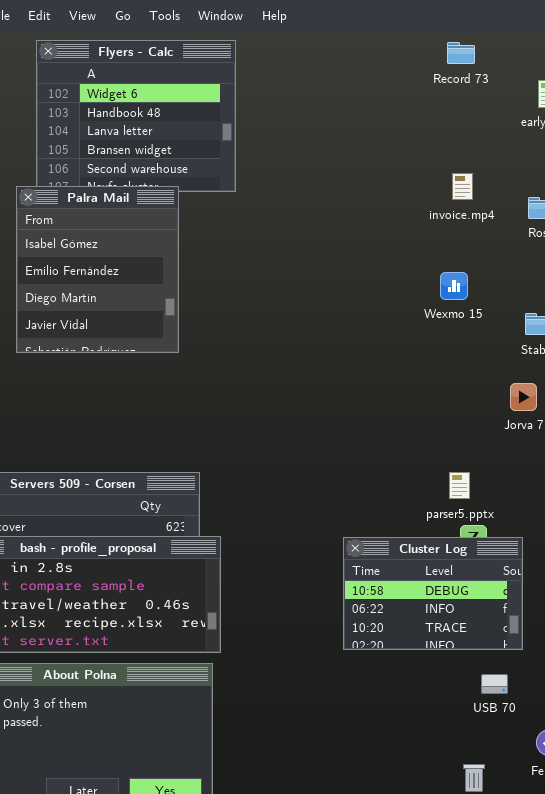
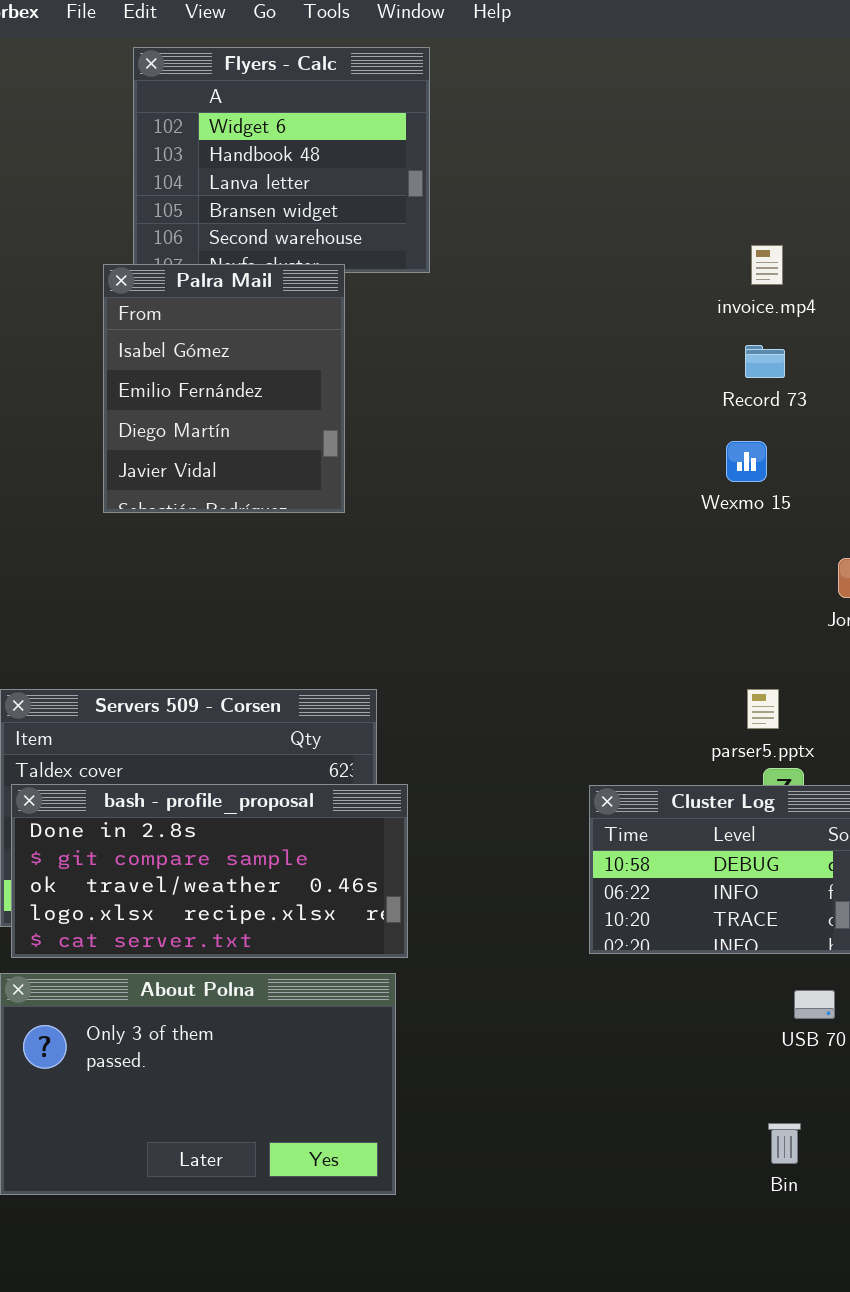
Record 73: [447,42,475,64] -> [745,345,785,378], moved
Wexmo 15: [440,272,468,300] -> [726,441,767,482], moved

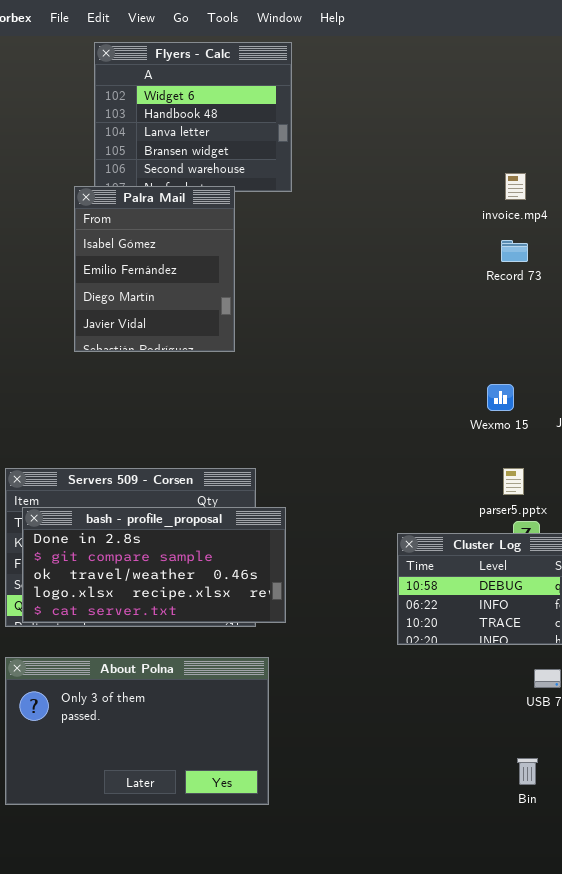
Wexmo 15: [726,441,767,482] -> [487,384,514,411], moved
bash - profile_proposal: [11,784,408,958] -> [22,507,286,623], moved

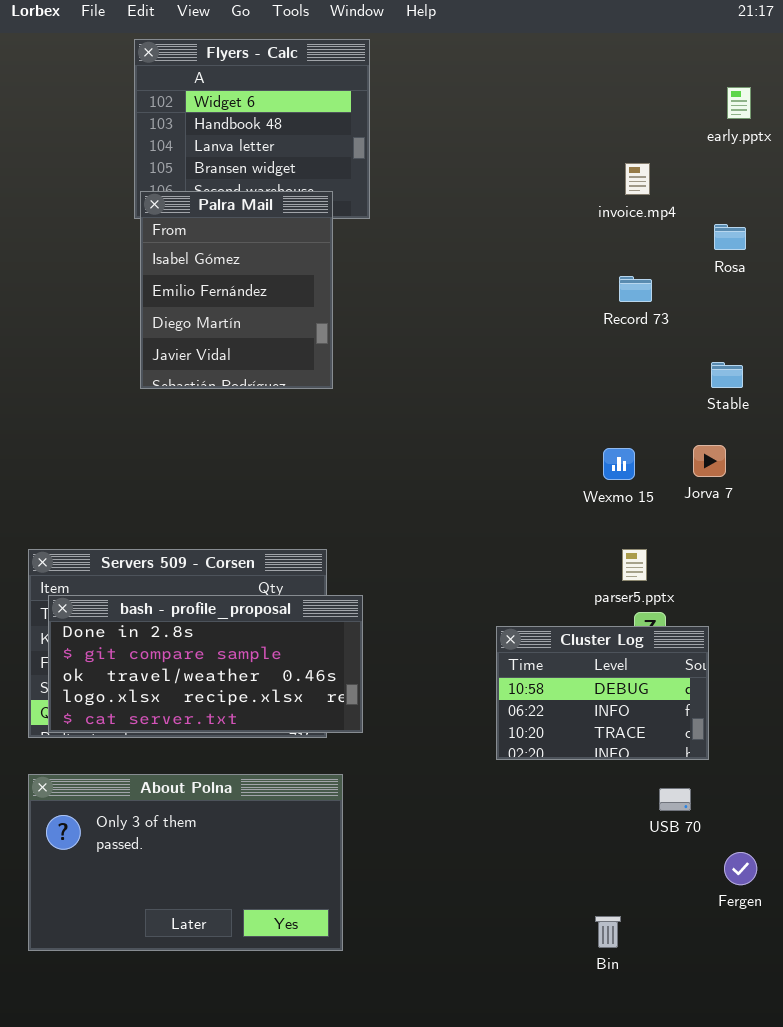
invoice.mp4: [505,173,526,200] -> [625,163,650,195], moved
Palra Mail: [74,186,235,352] -> [140,191,333,389], moved
Bin: [517,758,538,785] -> [595,916,621,948], moved

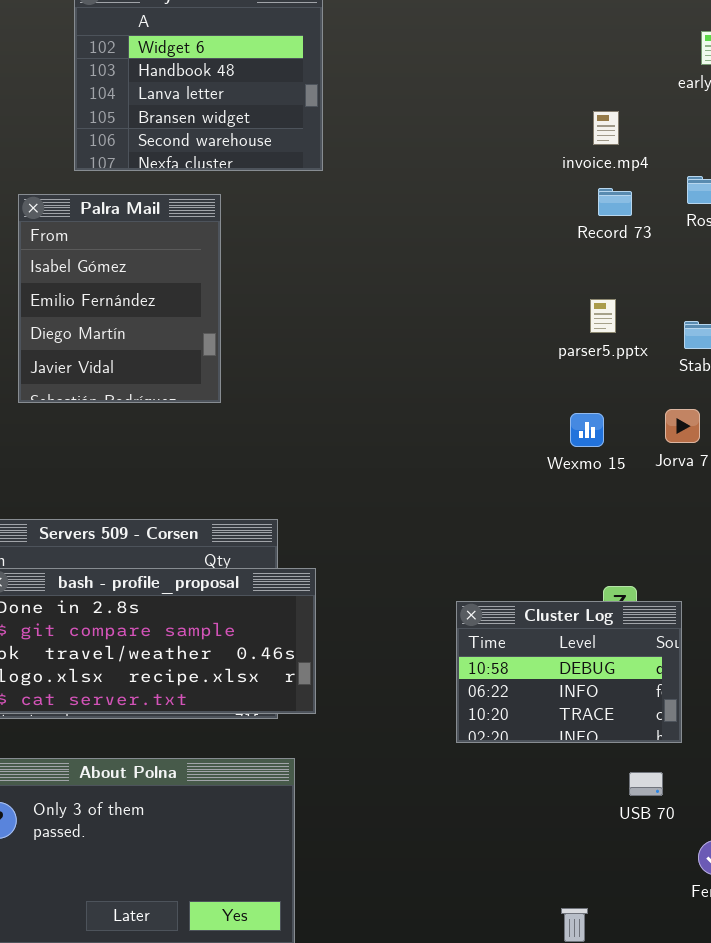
Palra Mail: [140,191,333,389] -> [18,194,221,403], moved
Record 73: [619,276,652,302] -> [598,188,632,216], moved
parser5.pptx: [622,549,647,581] -> [590,299,616,333], moved

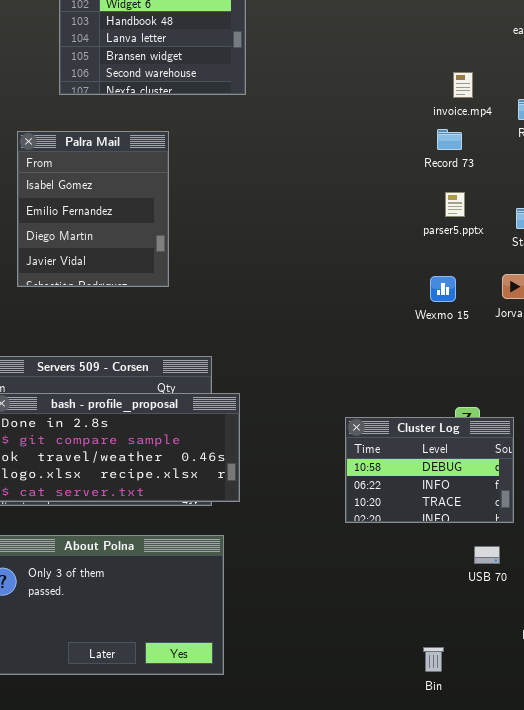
invoice.mp4: [593,111,619,145] -> [453,72,473,98], moved
Record 73: [598,188,632,216] -> [437,129,462,150], moved
Palra Mail: [18,194,221,403] -> [17,131,169,287], moved

